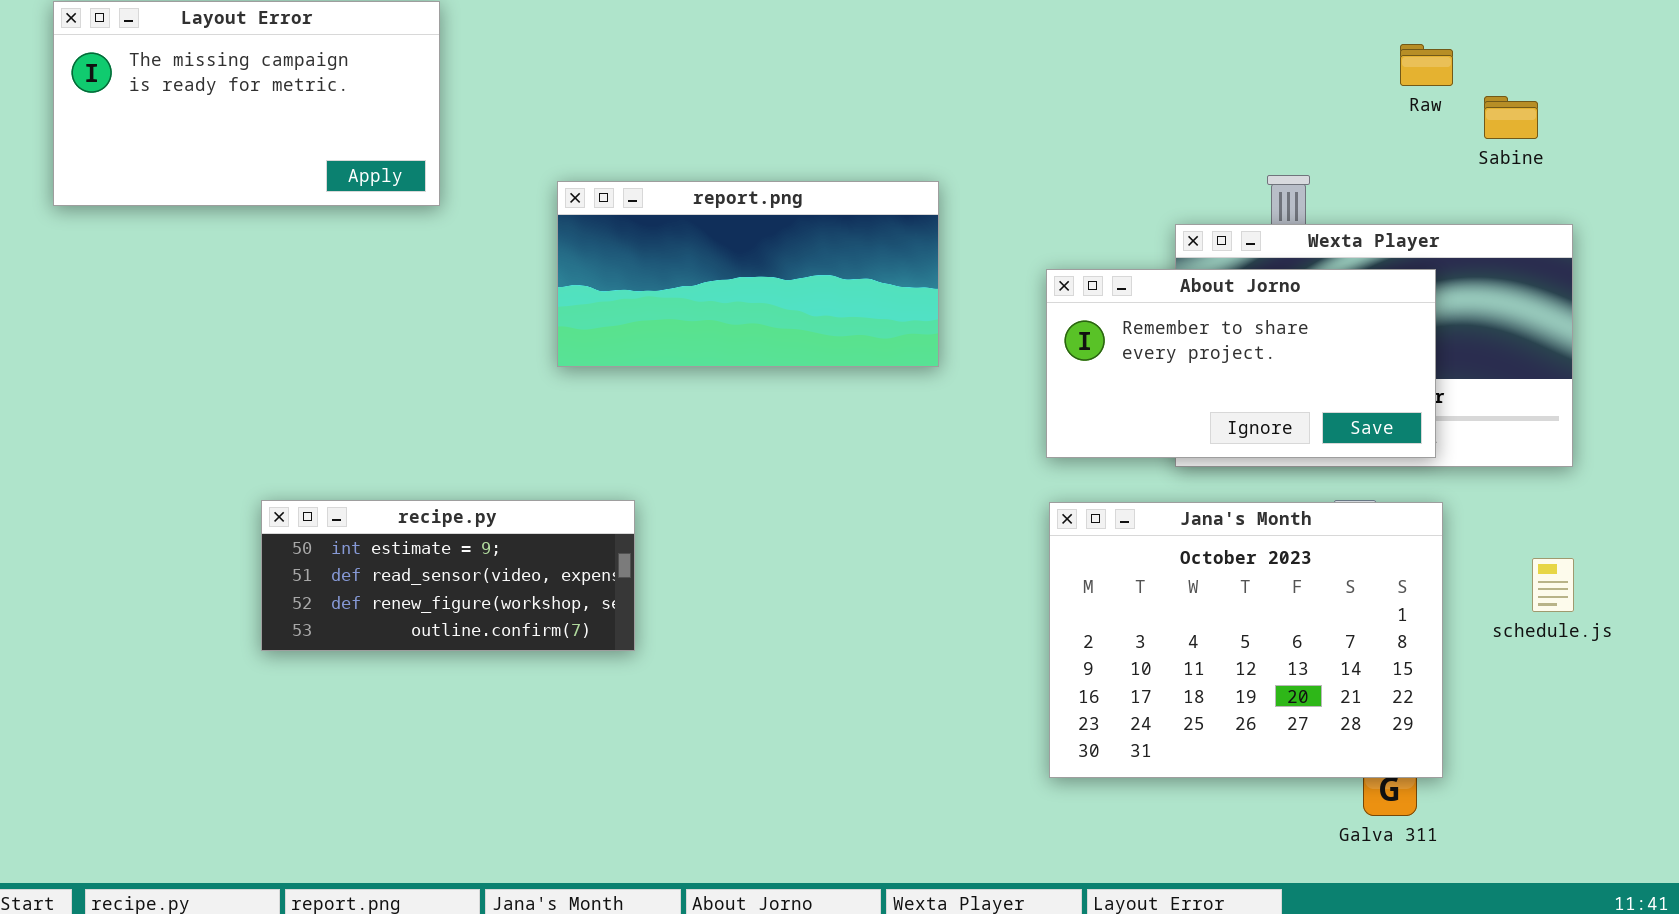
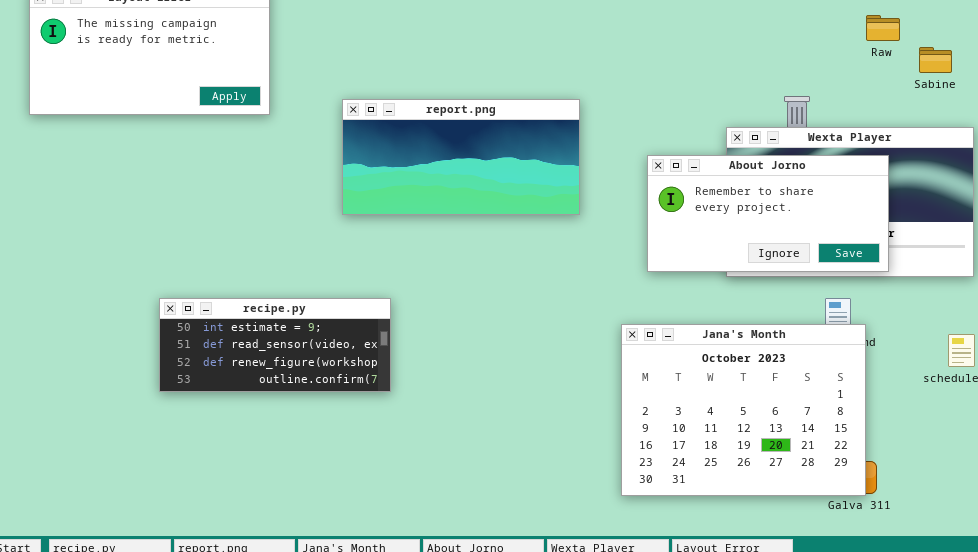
Jana's Month: [1049,502,1443,778] -> [621,324,866,496], moved

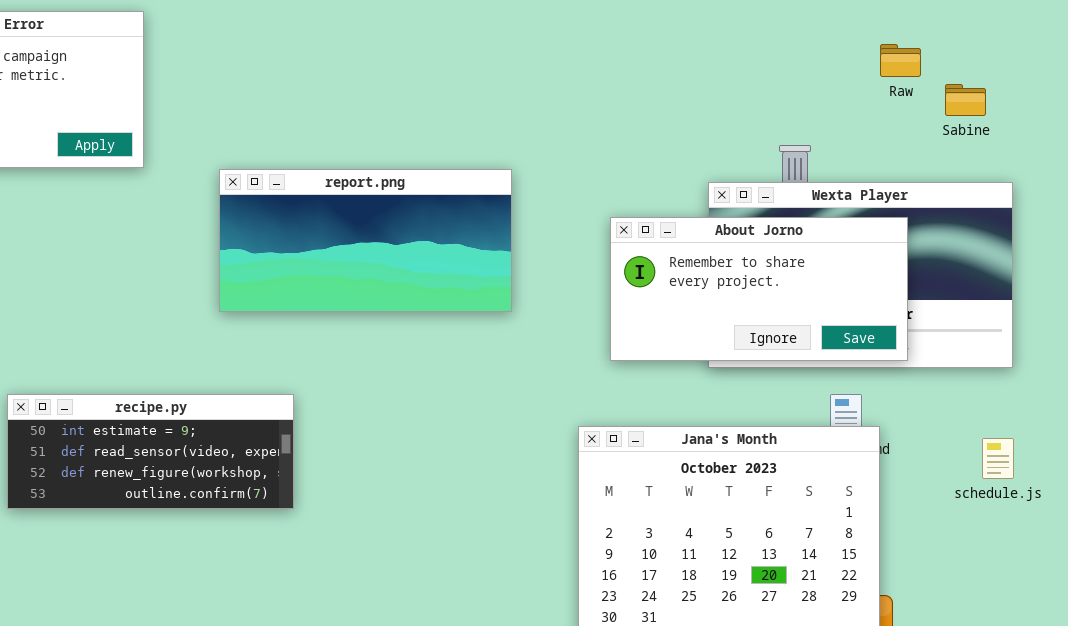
report.png: [342,99,580,215] -> [219,169,512,312], moved

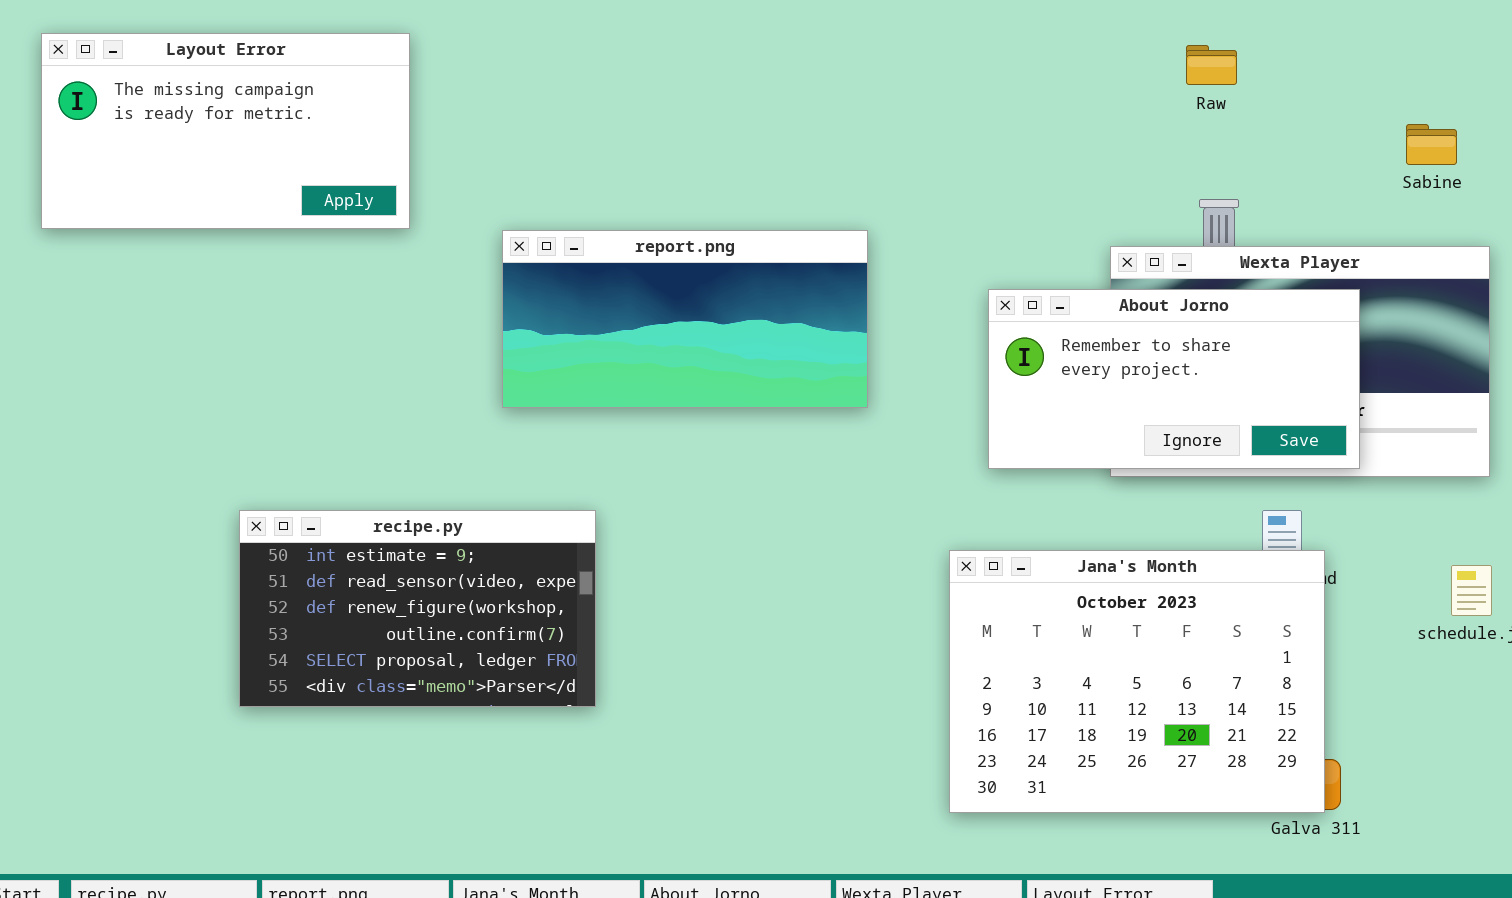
Raw: [880,44,921,77] -> [1186,45,1237,85], moved
recipe.py: [7,394,294,509] -> [239,510,596,707], resized

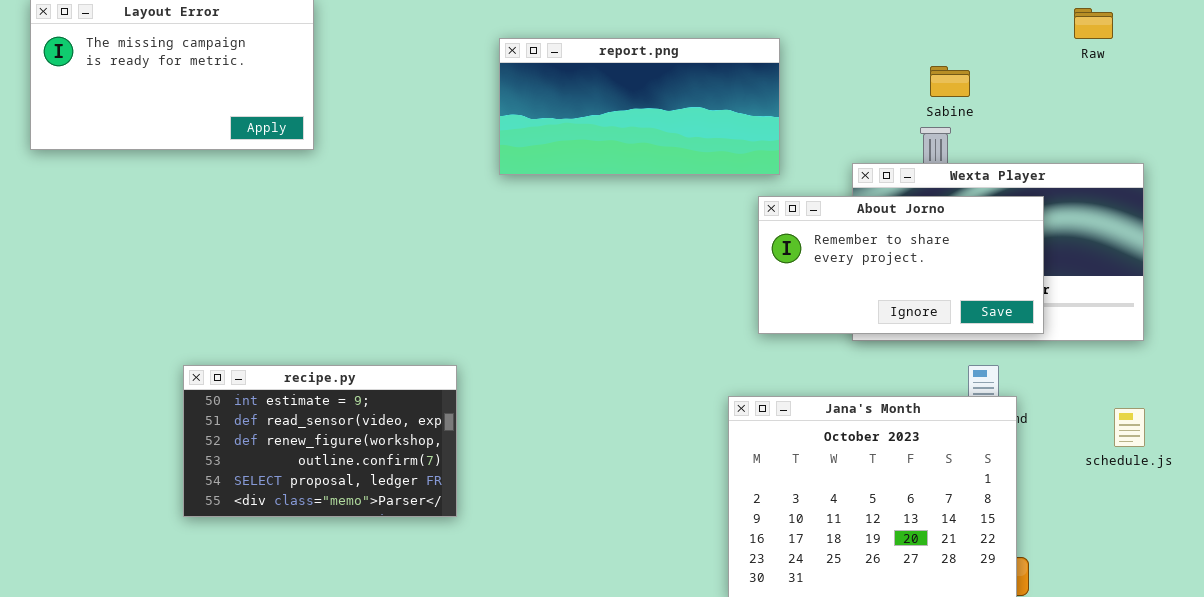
Raw: [1186,45,1237,85] -> [1074,8,1113,39], moved
Sabine: [1406,124,1457,165] -> [930,66,970,97], moved
report.png: [502,230,868,408] -> [499,38,780,175], moved

